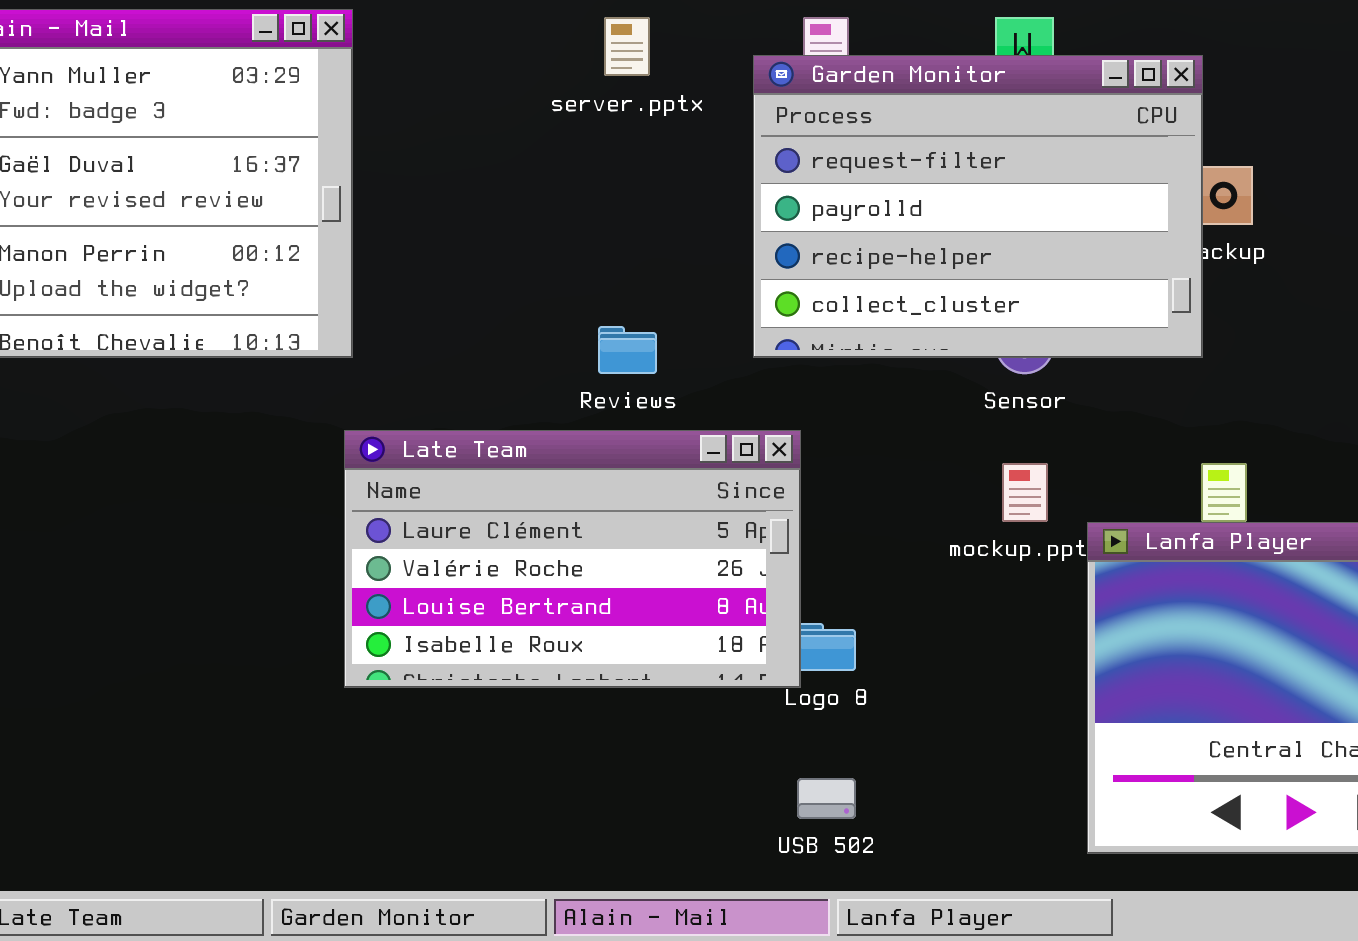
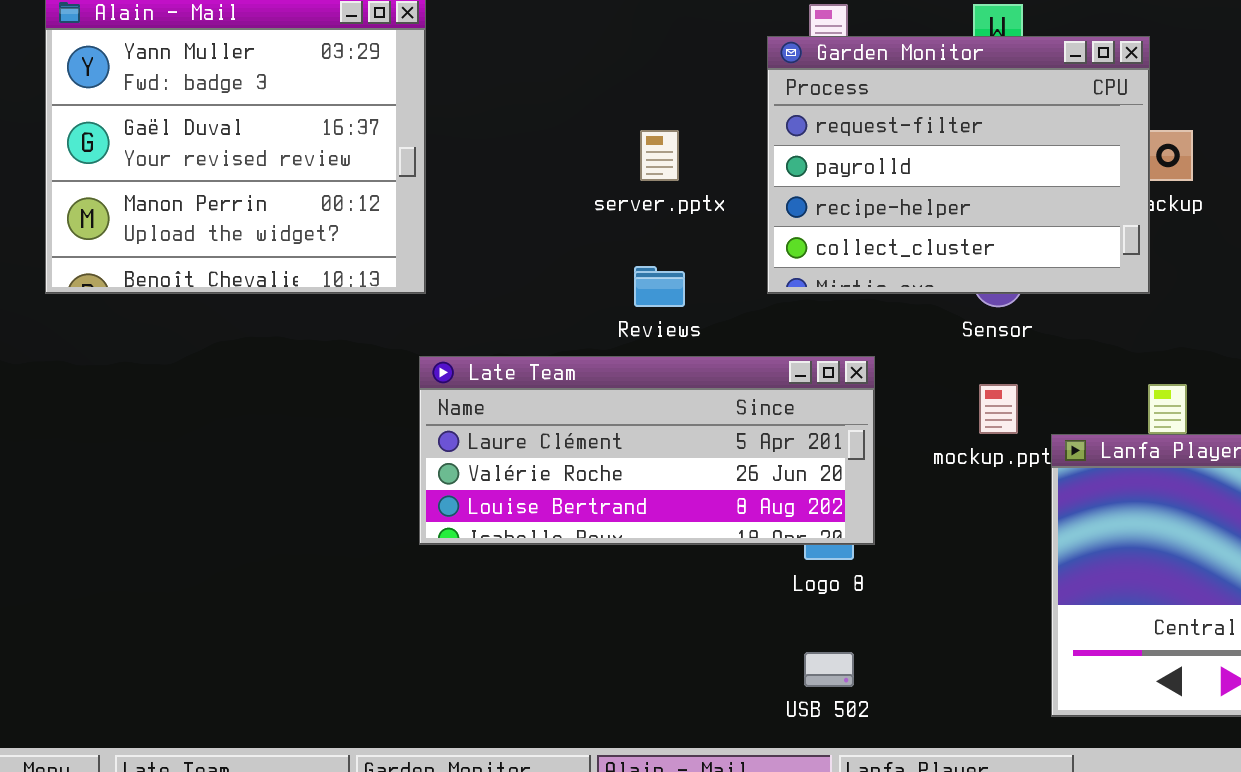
server.pptx: [604,17,650,76] -> [640,130,679,181], moved
Late Team: [344,430,801,688] -> [419,356,875,545], resized

